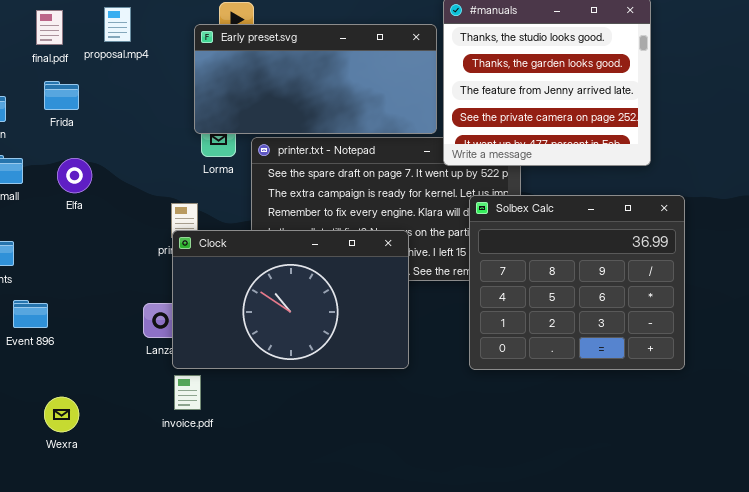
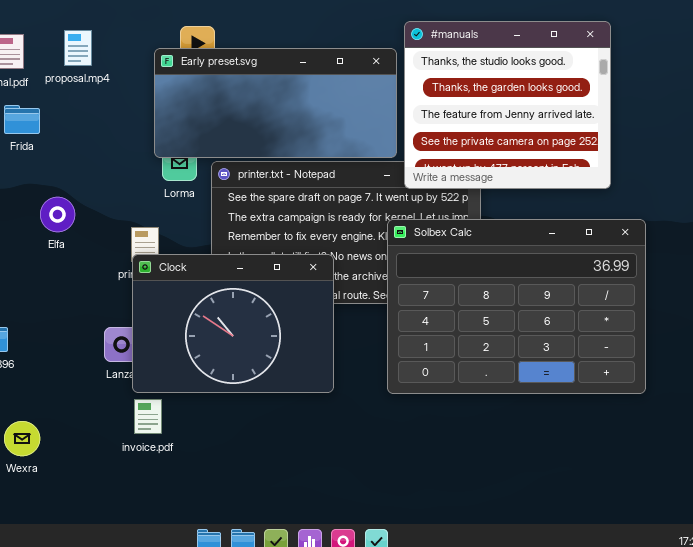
Elfa: [57,158,92,193] -> [40,197,75,232], moved
Solbex Calc: [469,195,685,370] -> [387,219,646,394], resized
Clock: [172,230,409,369] -> [132,254,334,393], resized

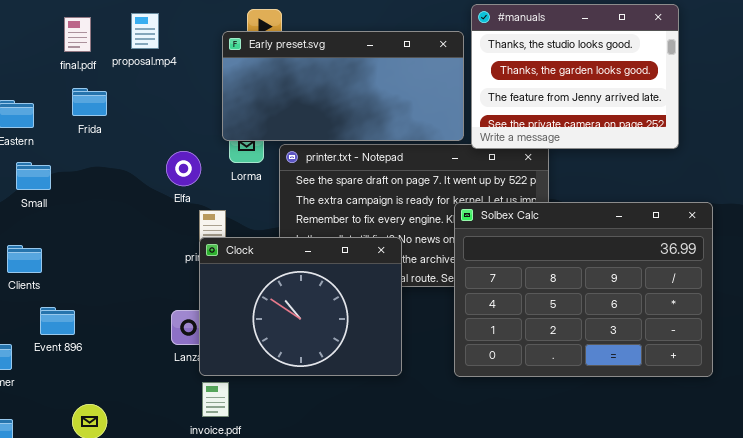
#manuals: [404,21,611,189] -> [471,4,679,149], resized
Elfa: [40,197,75,232] -> [166,151,201,186], moved

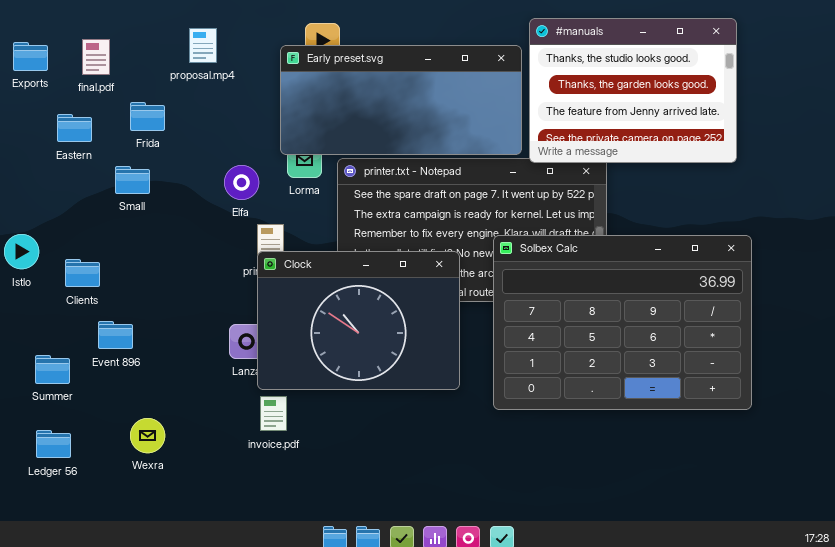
final.pdf: [64,17,91,52] -> [82,39,110,75], moved
Small: [16,162,51,190] -> [115,166,150,194], moved
Solbex Calc: [454,202,713,377] -> [493,235,752,410], moved

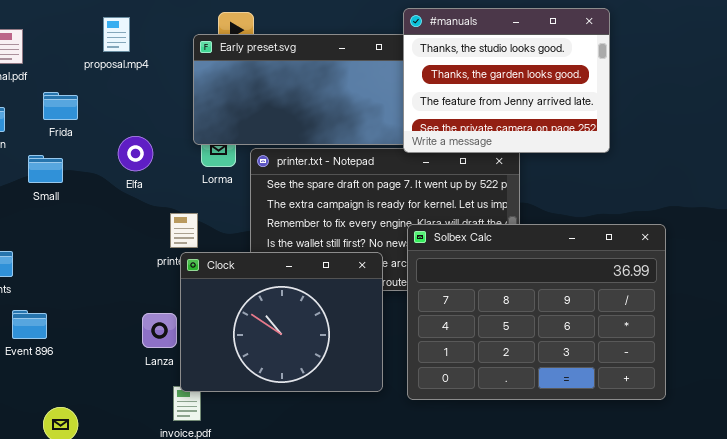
#manuals: [529,18,737,163] -> [403,8,610,153], moved
Elfa: [224,165,259,200] -> [118,136,153,171], moved
Clock: [257,251,460,390] -> [180,252,383,392], moved

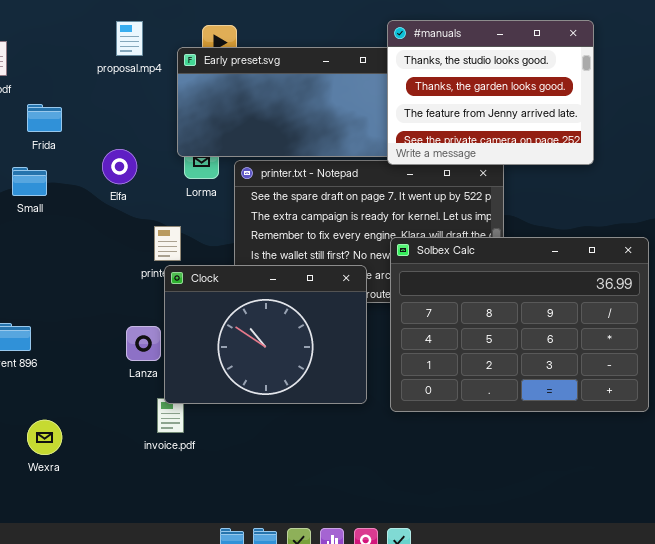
proposal.mp4: [103,17,130,52] -> [116,21,143,56], moved

